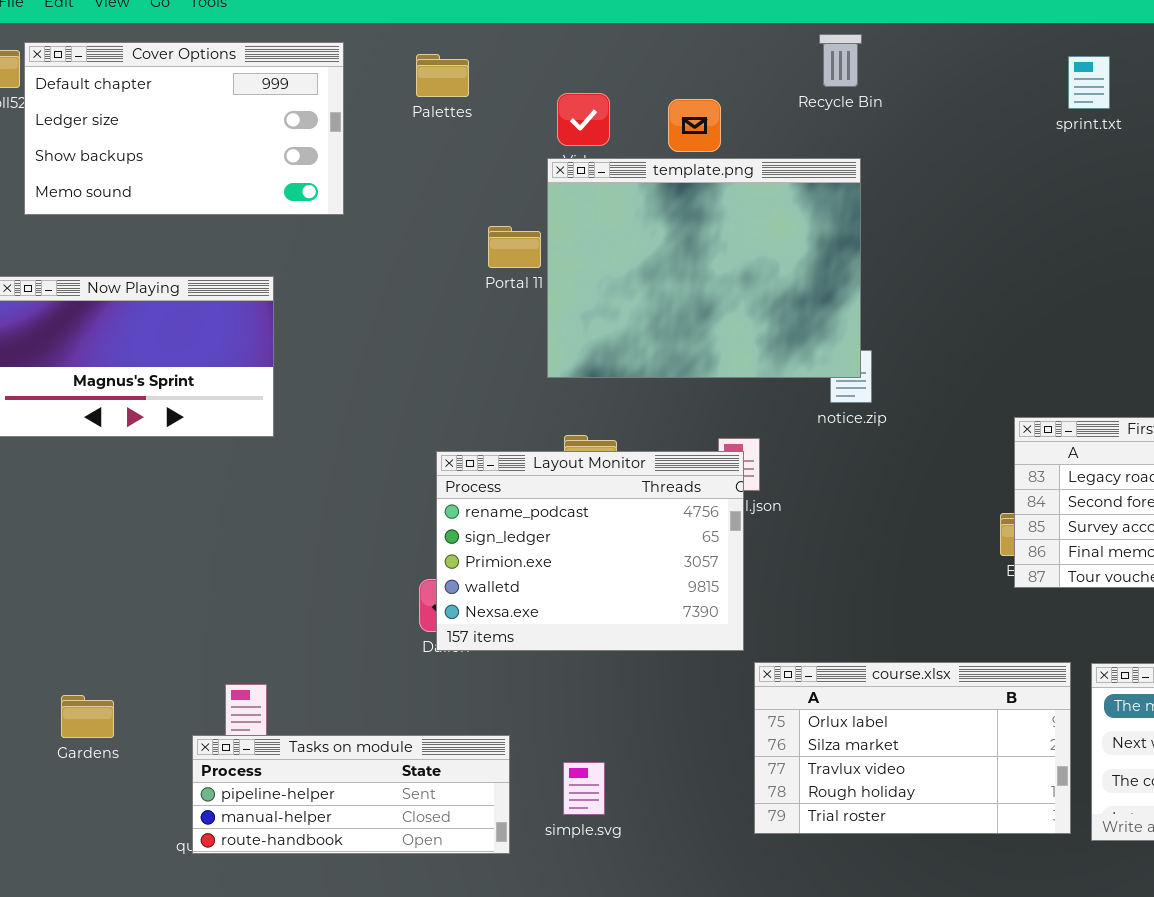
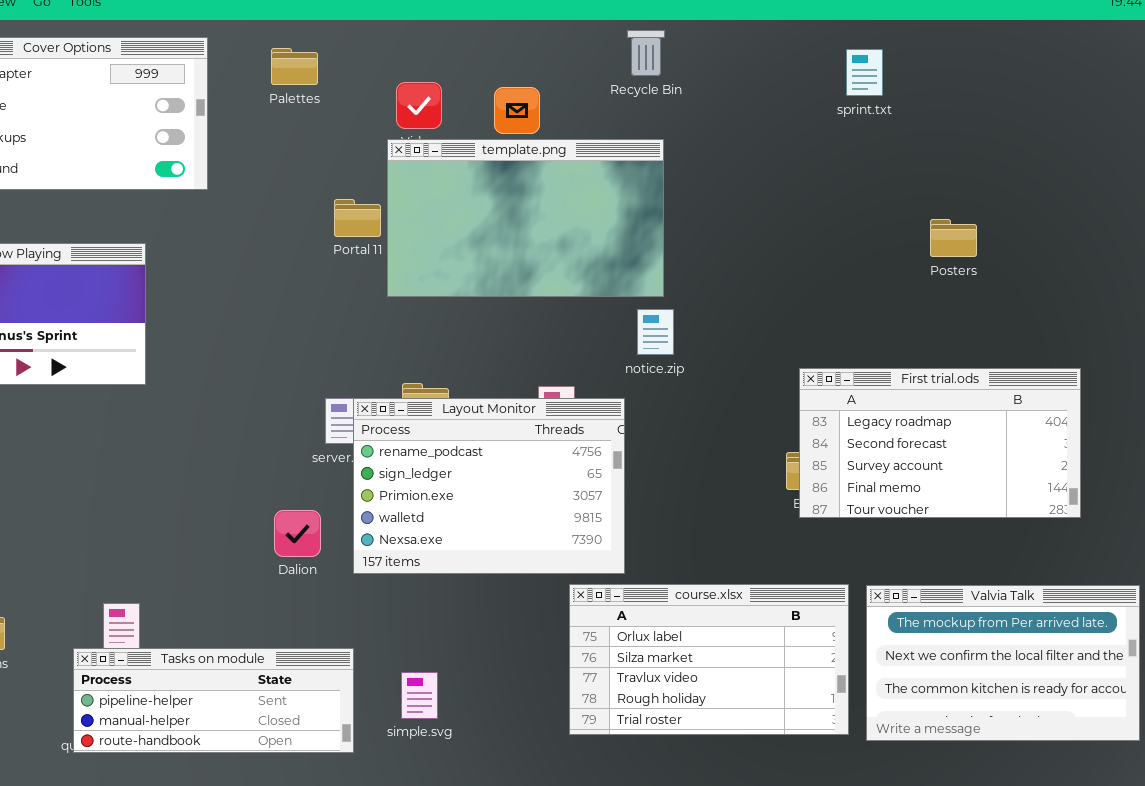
template.png: [547,158,861,378] -> [387,139,664,297], resized
Layout Monitor: [436,451,744,651] -> [353,398,625,574], moved

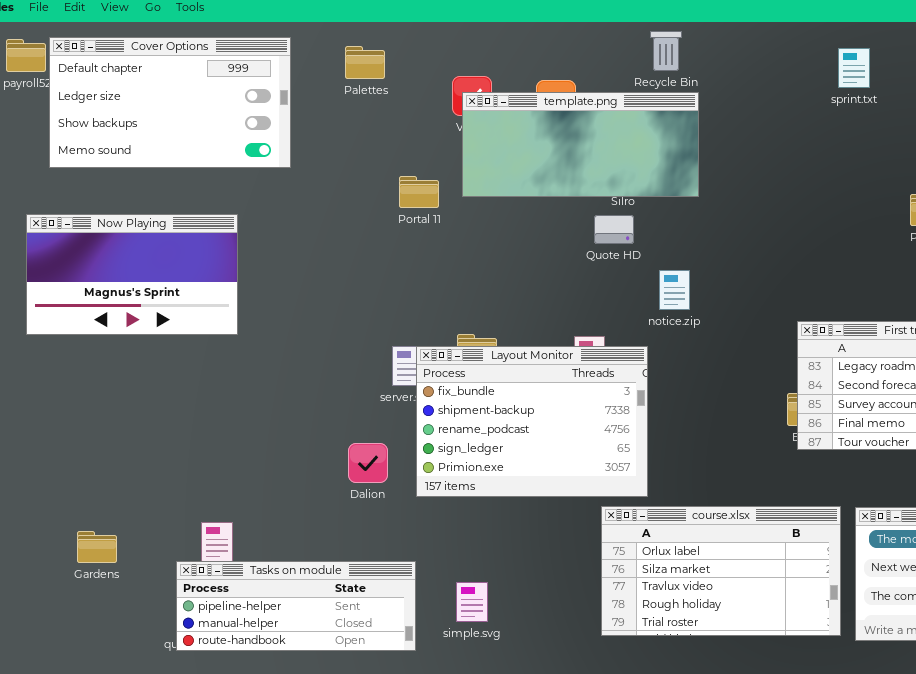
template.png: [387,139,664,297] -> [462,92,699,197], moved, resized
Layout Monitor: [353,398,625,574] -> [416,346,648,497], scrolled up 2 rows

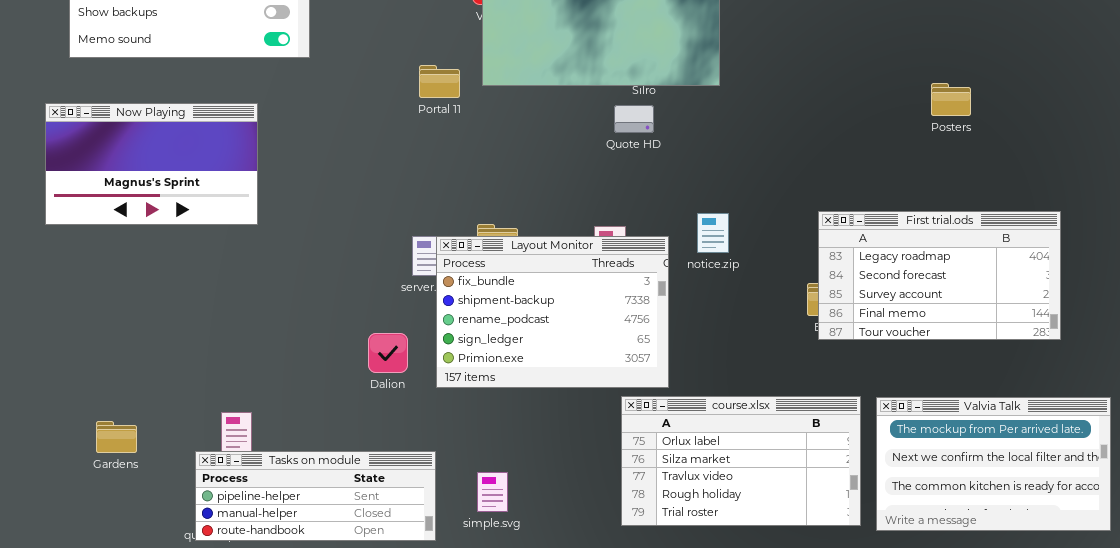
notice.zip: [659,270,690,310] -> [697,213,729,253], moved

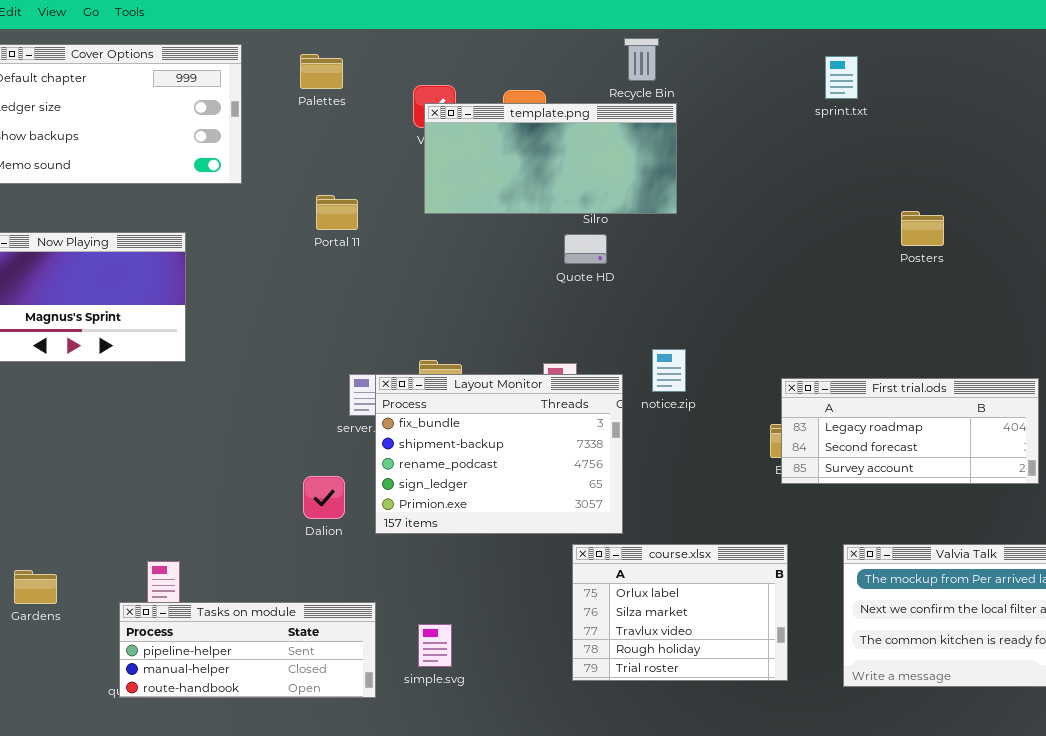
Portal 11: [419,65,460,98] -> [316,195,358,230], moved
First trial.ods: [818,211,1061,340] -> [781,378,1039,484], resized
course.xlsx: [621,396,861,526] -> [572,544,788,681], resized

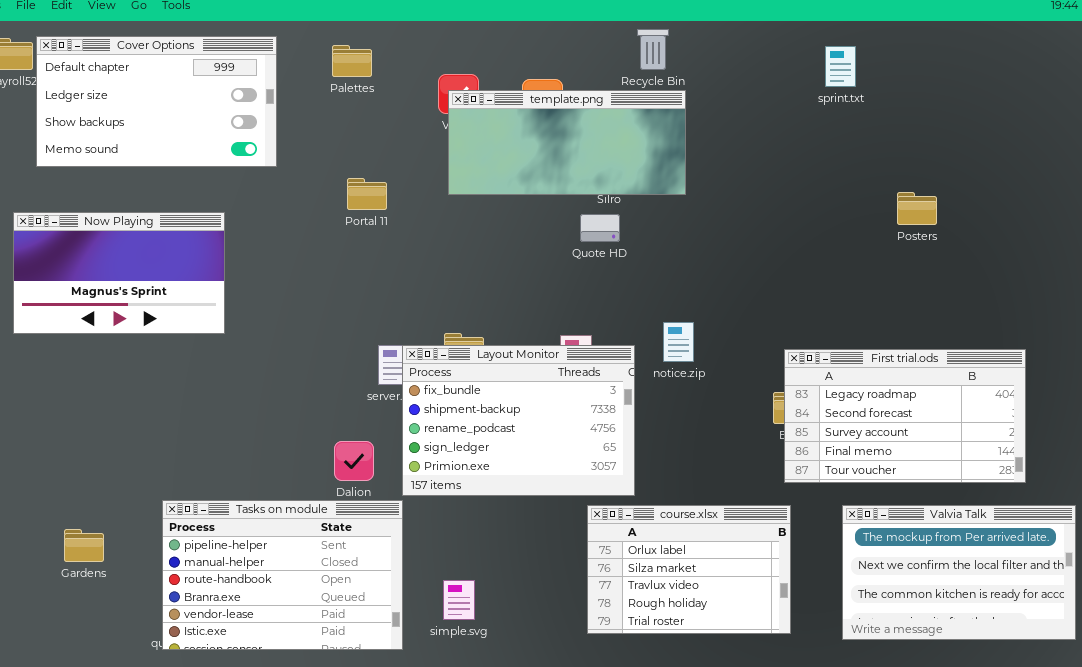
First trial.ods: [781,378,1039,484] -> [784,349,1026,483], resized
Tasks on module: [119,602,376,698] -> [162,500,403,650], resized

